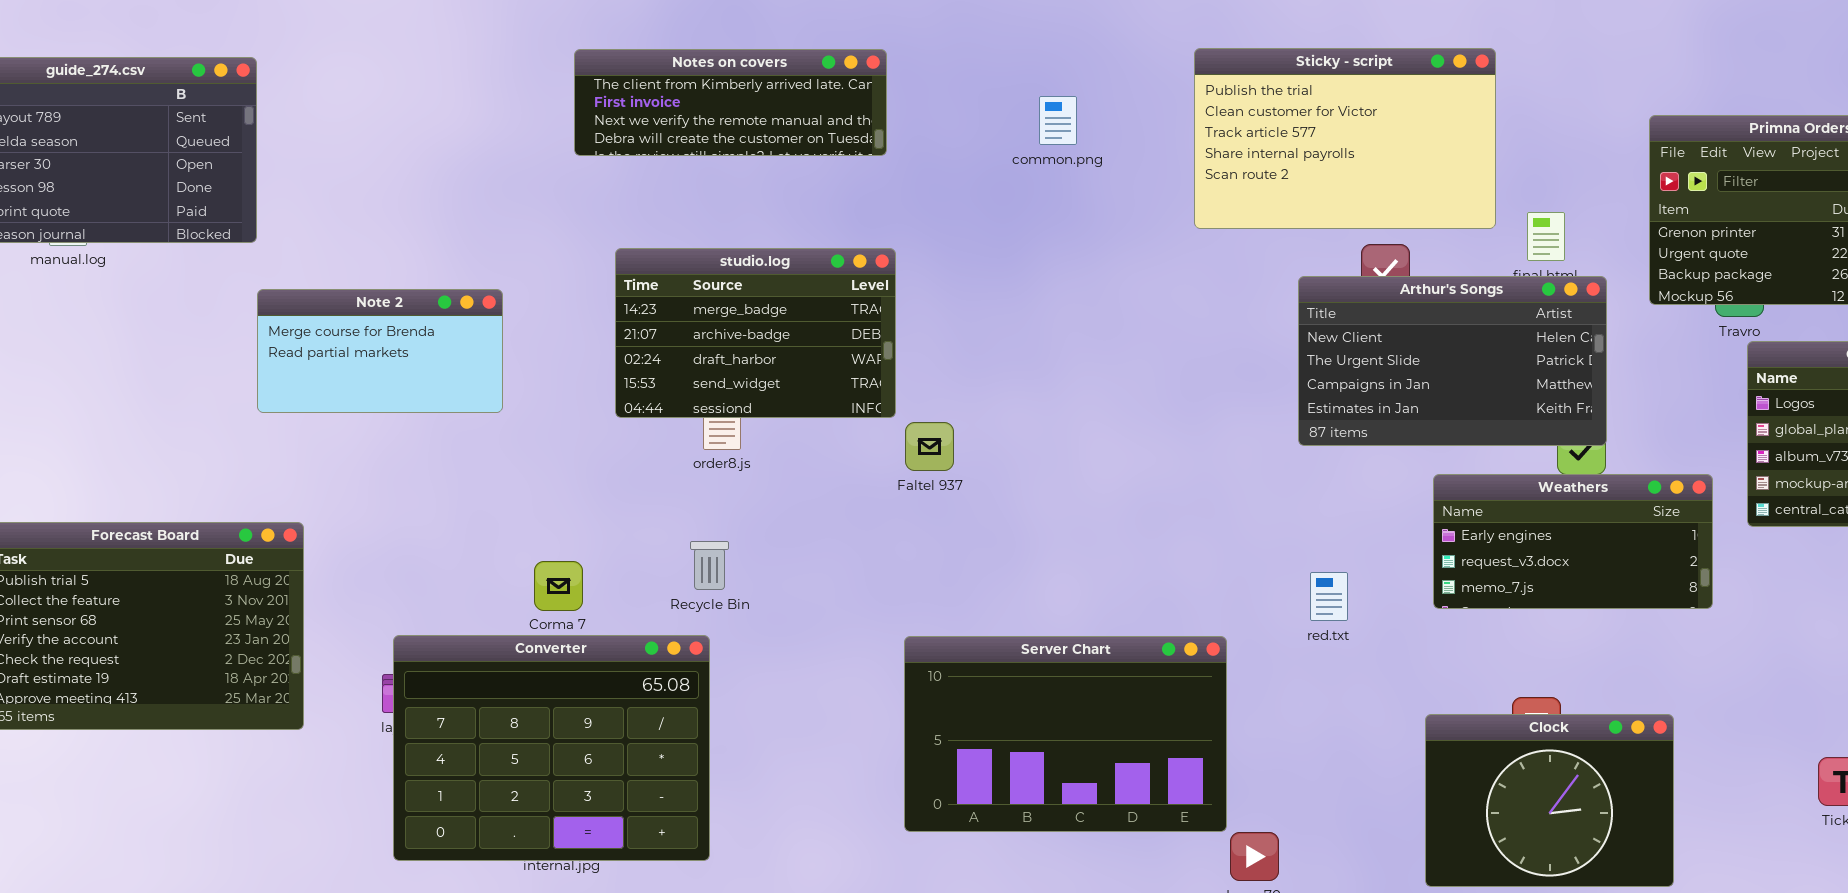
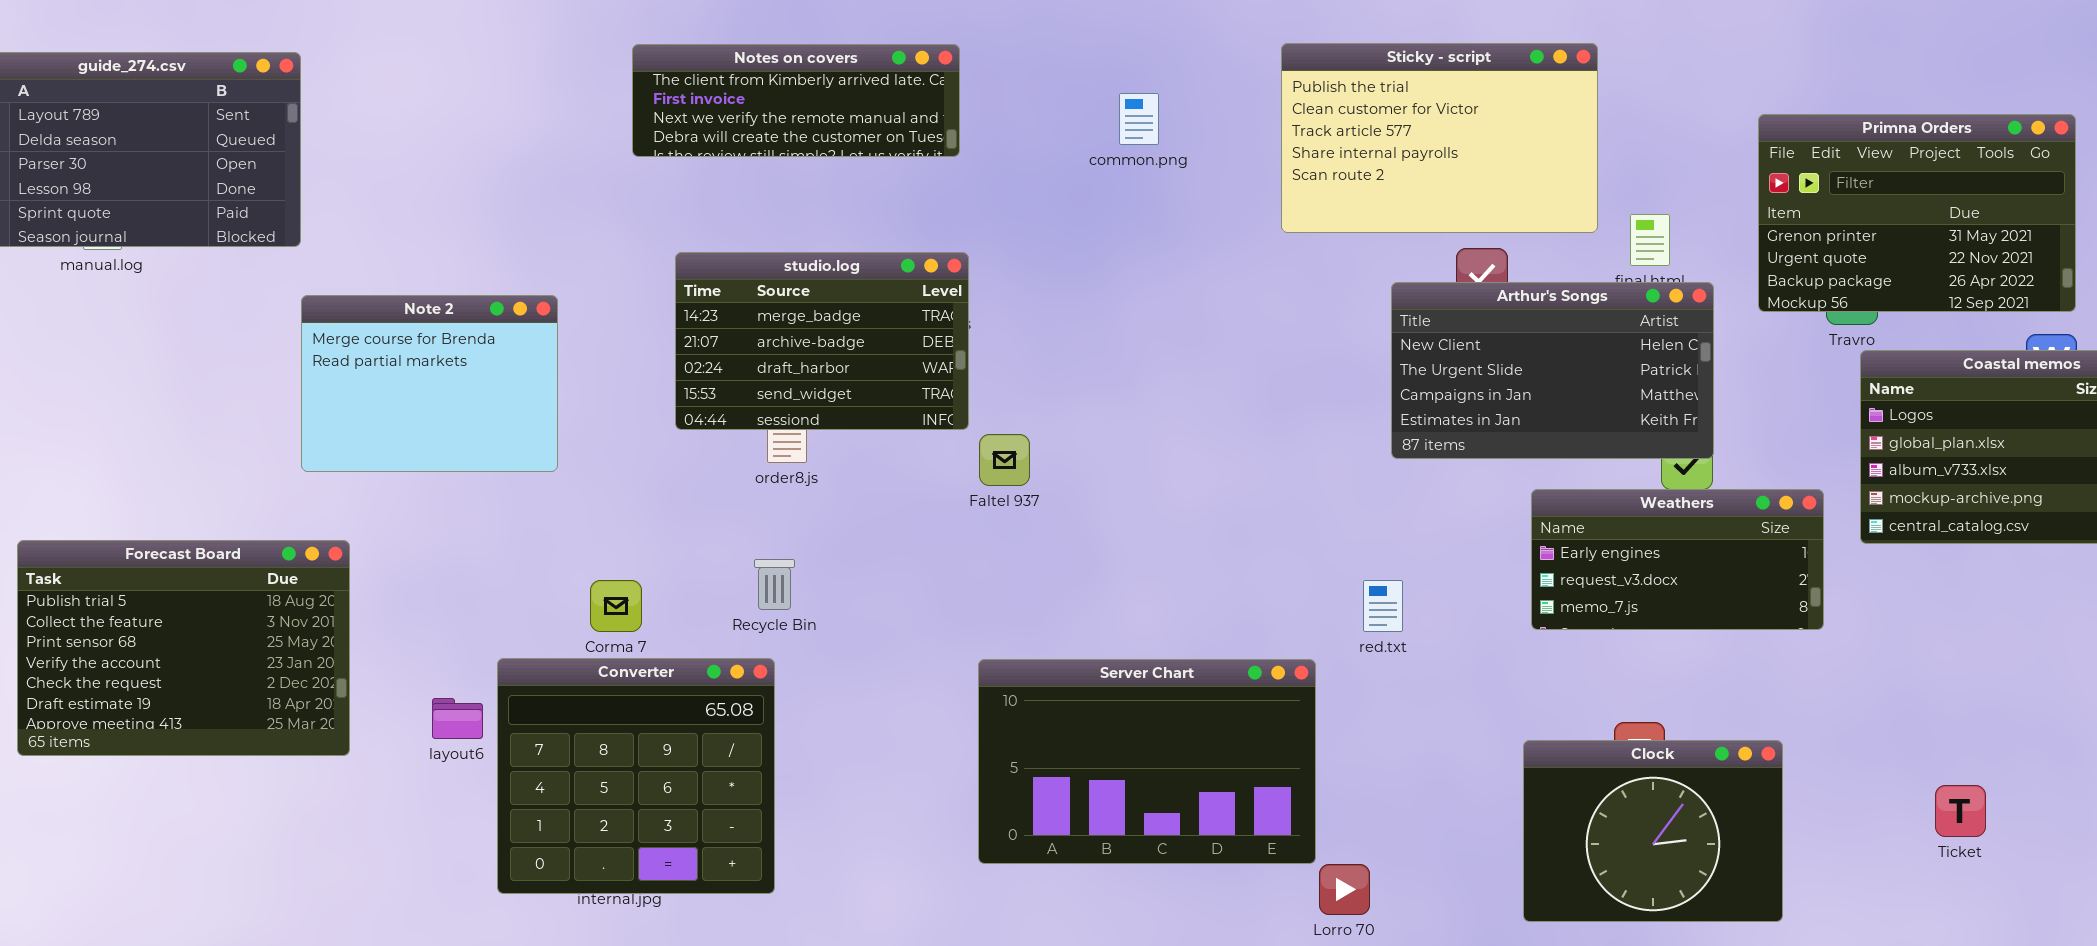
Note 2: [257,289,503,413] -> [301,295,558,472], resized
red.txt: [1310,572,1348,621] -> [1363,580,1403,632], moved
Converter: [393,635,710,861] -> [497,658,775,894], resized

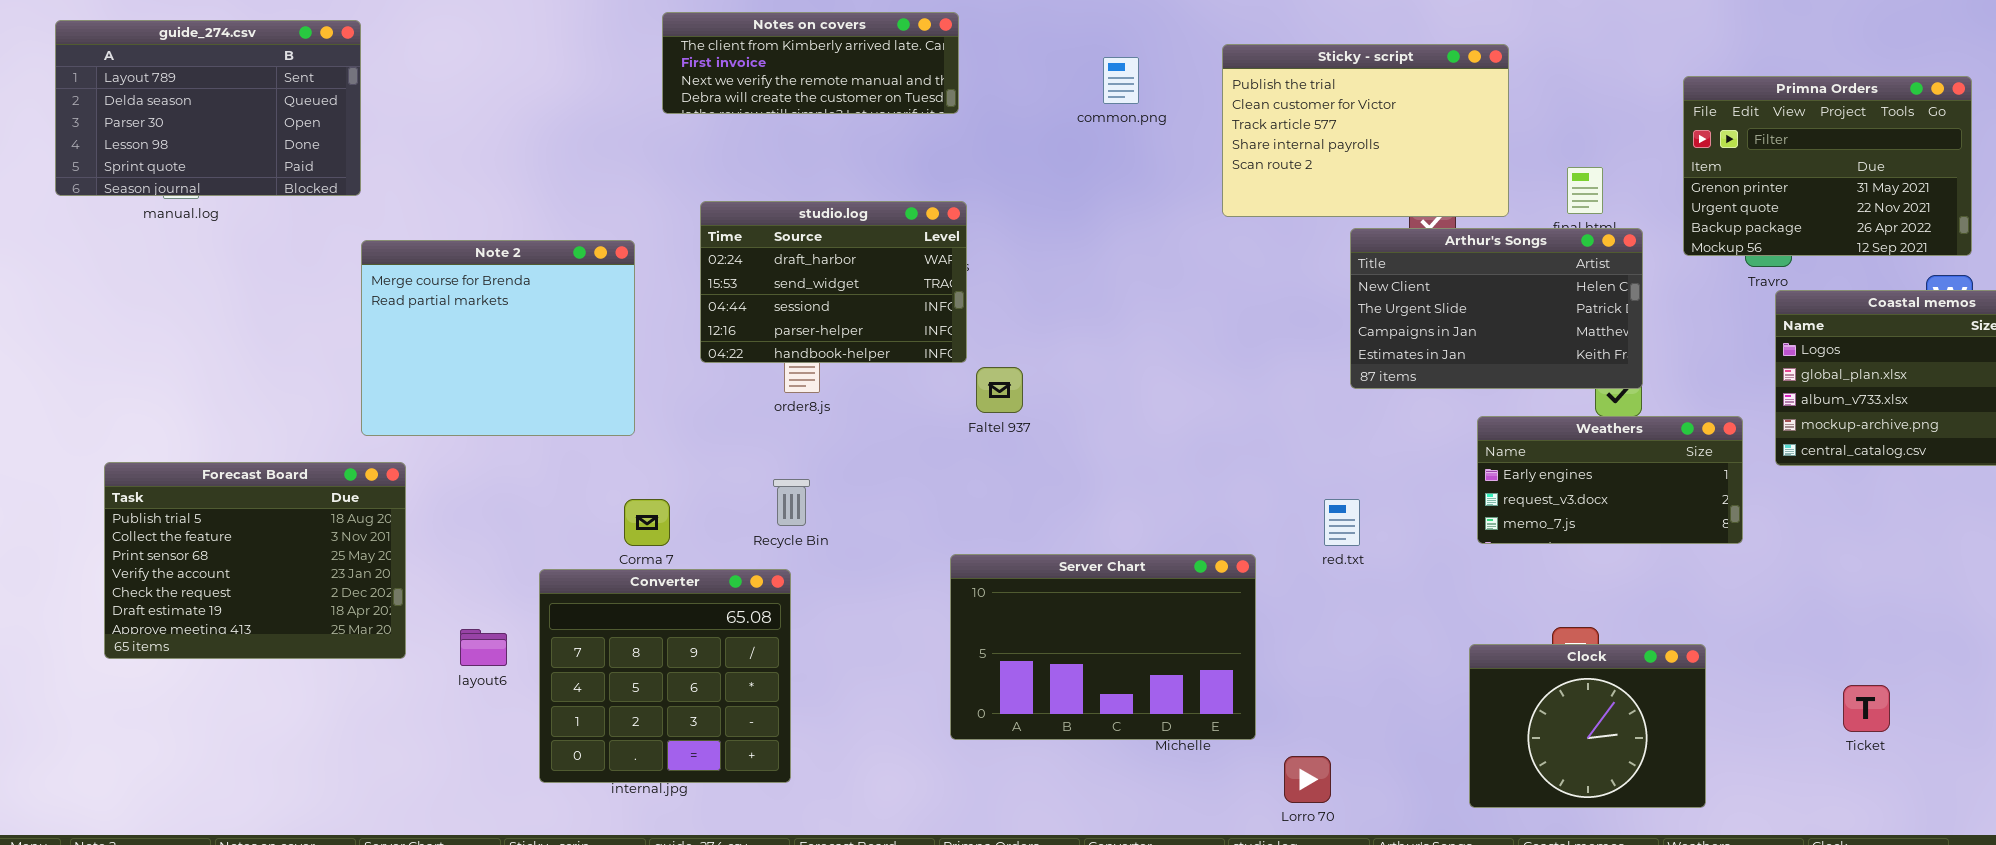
Sticky - script: [1281,43,1598,233] -> [1222,44,1509,217], moved
studio.log: [675,252,969,430] -> [700,201,967,363], scrolled down 2 rows
Note 2: [301,295,558,472] -> [361,240,635,436], resized
Server Chart: [978,659,1316,864] -> [950,554,1256,740], moved
layout6: [432,698,483,739] -> [460,629,507,666], moved

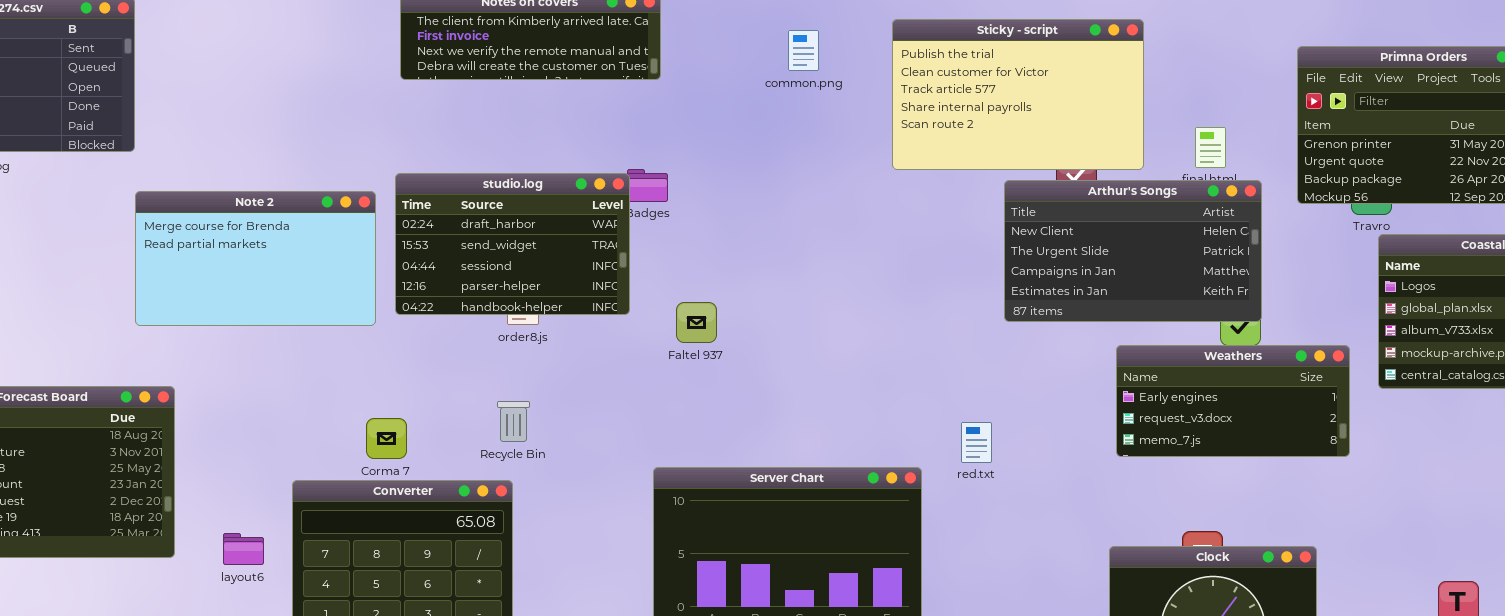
studio.log: [700,201,967,363] -> [395,173,630,315], moved
Note 2: [361,240,635,436] -> [135,191,376,326], resized
red.txt: [1324,499,1360,546] -> [961,422,992,463], moved

